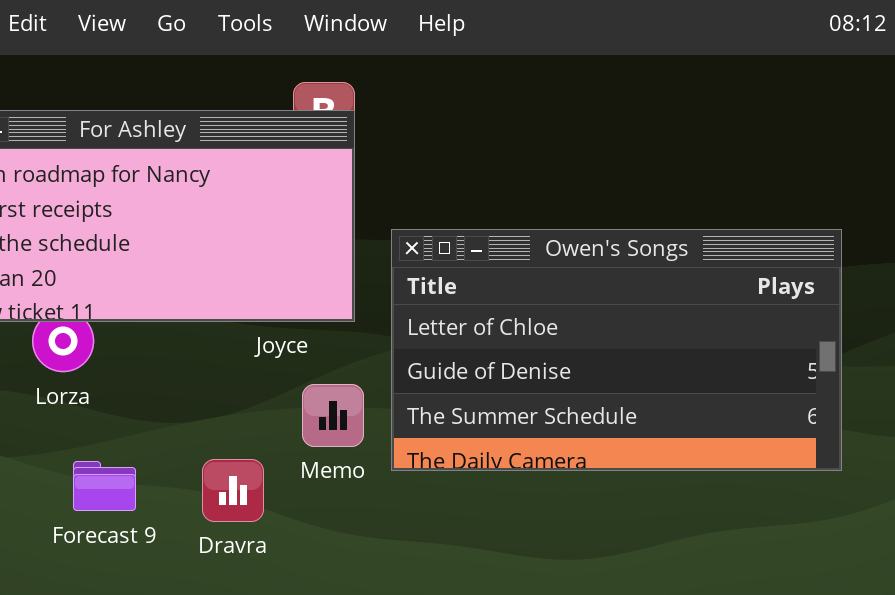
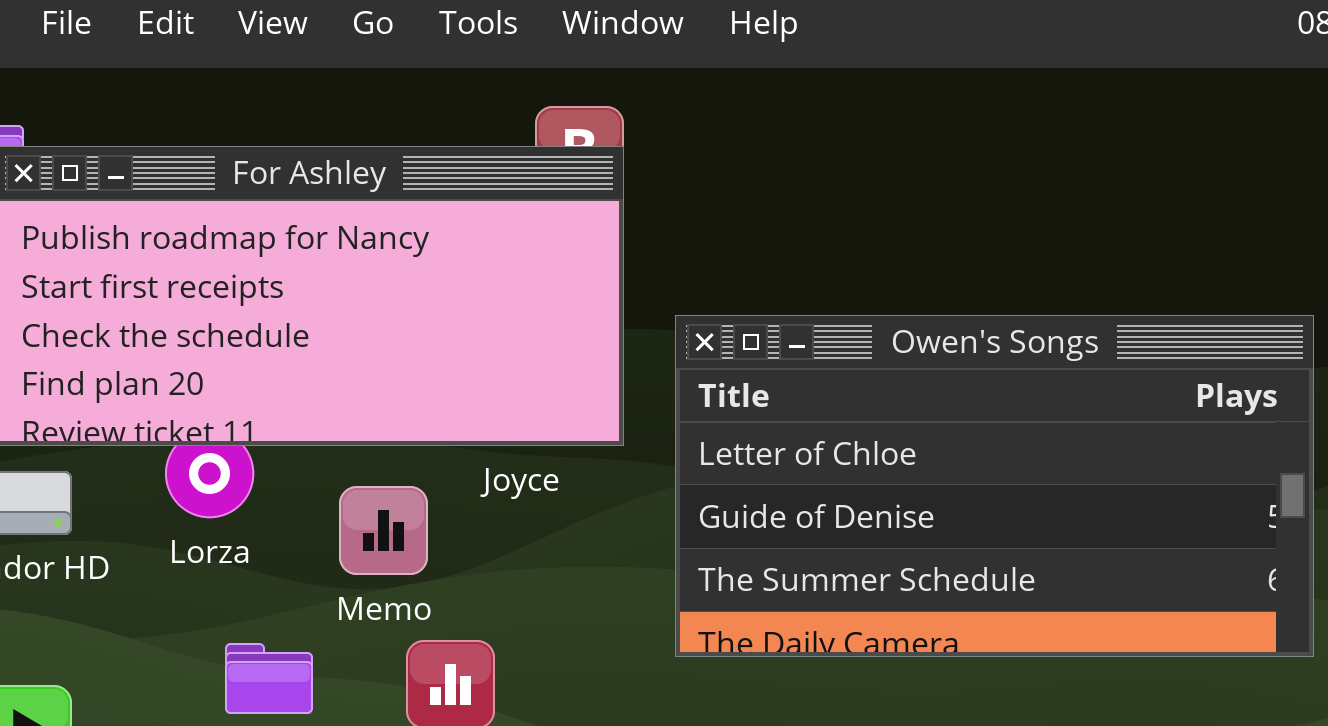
Memo: [302,384,364,447] -> [339,486,428,575], moved

